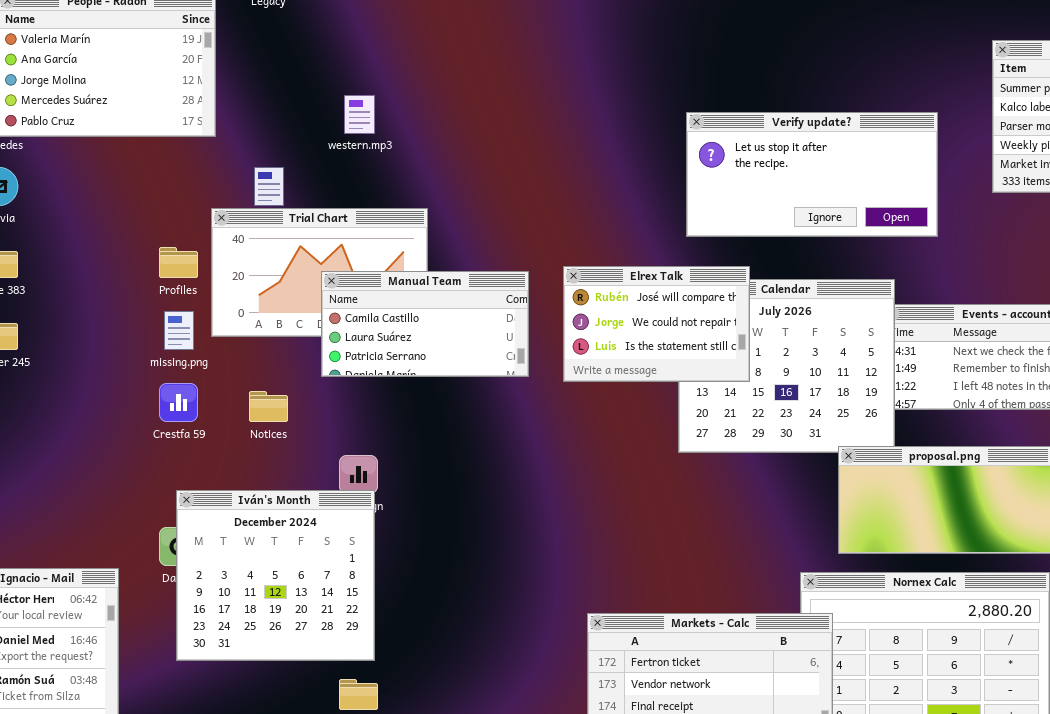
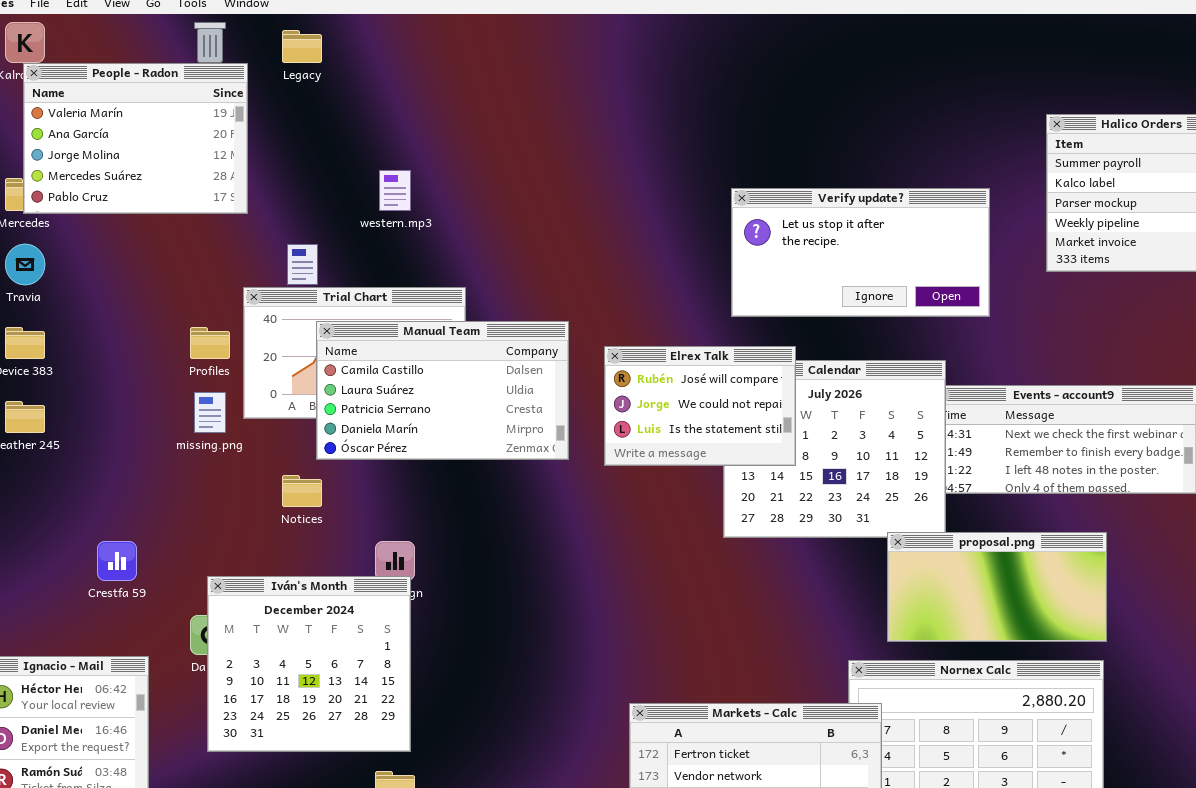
Manual Team: [321,271,529,377] -> [316,321,569,460], resized
Crestfa 59: [159,383,198,422] -> [97,541,137,581], moved

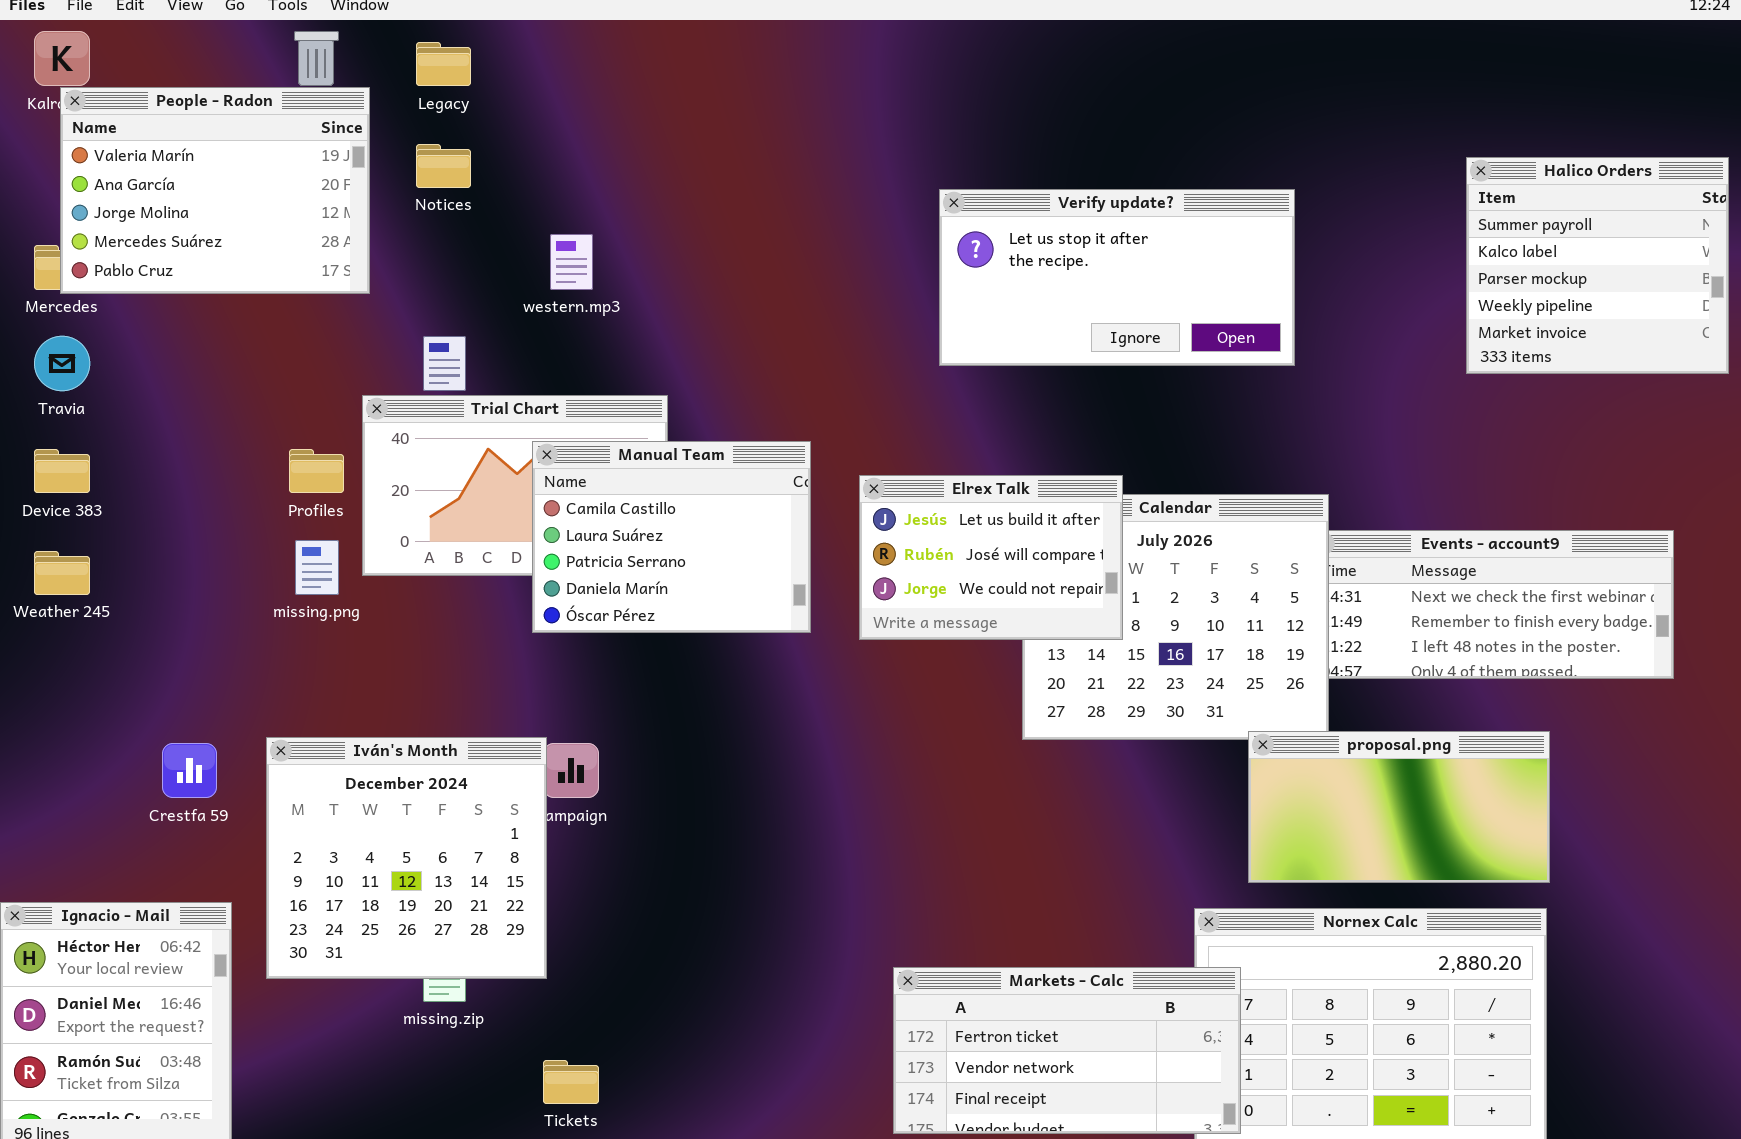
Verify update?: [731,188,990,317] -> [939,189,1295,366], moved
Manual Team: [316,321,569,460] -> [532,441,811,633], resized
Elrex Talk: [604,346,796,466] -> [859,475,1123,640], scrolled up 1 row
Notices: [282,475,322,507] -> [416,144,471,188], moved
Iván's Month: [207,576,411,752] -> [266,737,547,979], moved

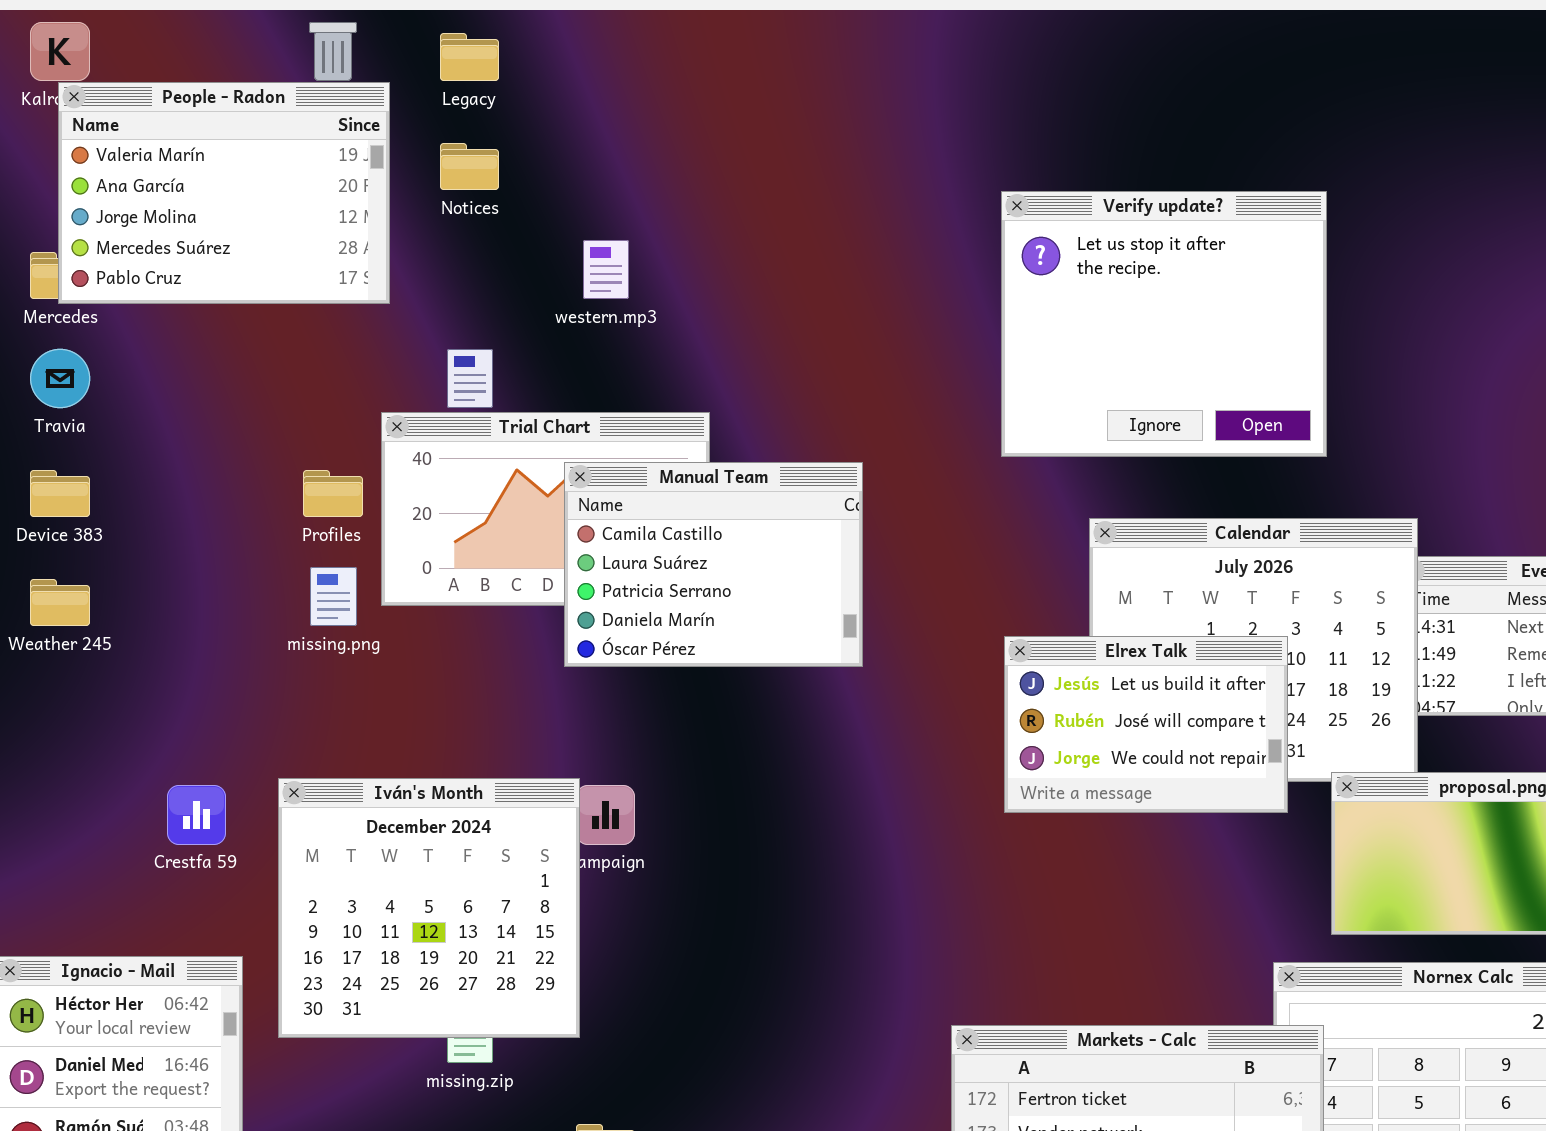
Verify update?: [939,189,1295,366] -> [1001,191,1327,457], resized
Elrex Talk: [859,475,1123,640] -> [1004,636,1288,813], moved

